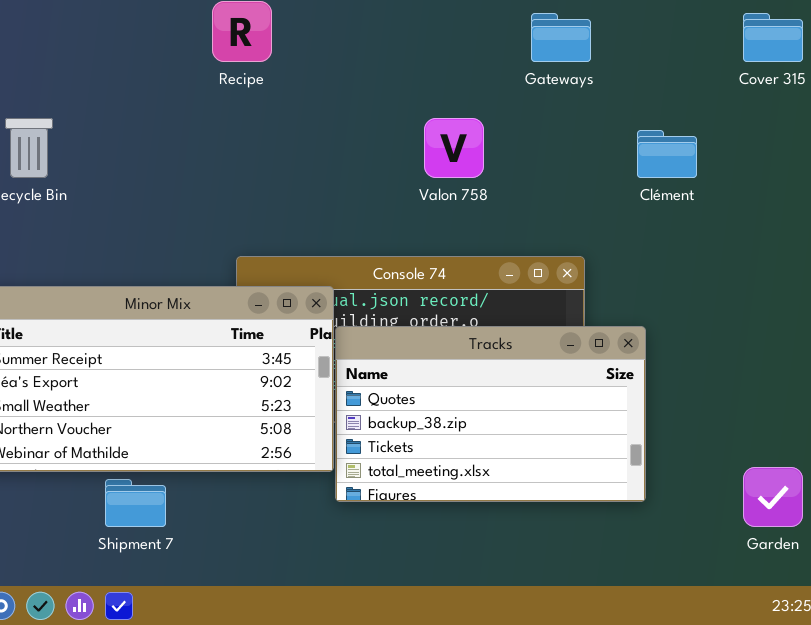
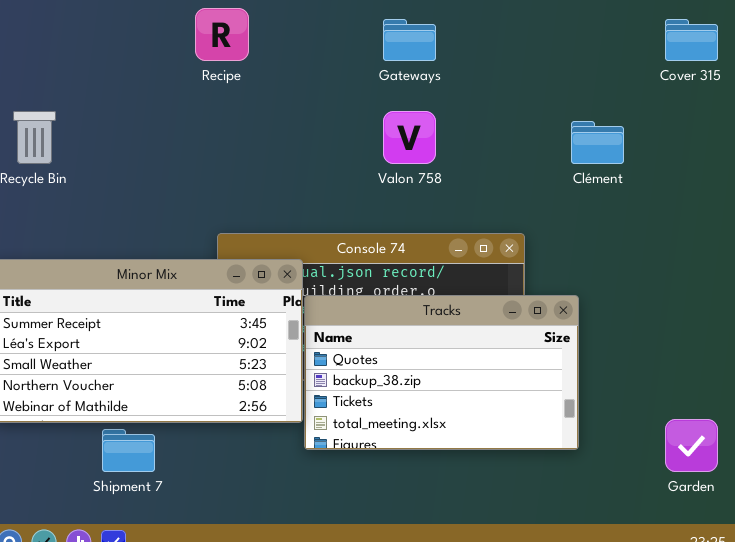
Gateways: [531,13,591,62] -> [383,19,436,61], moved

